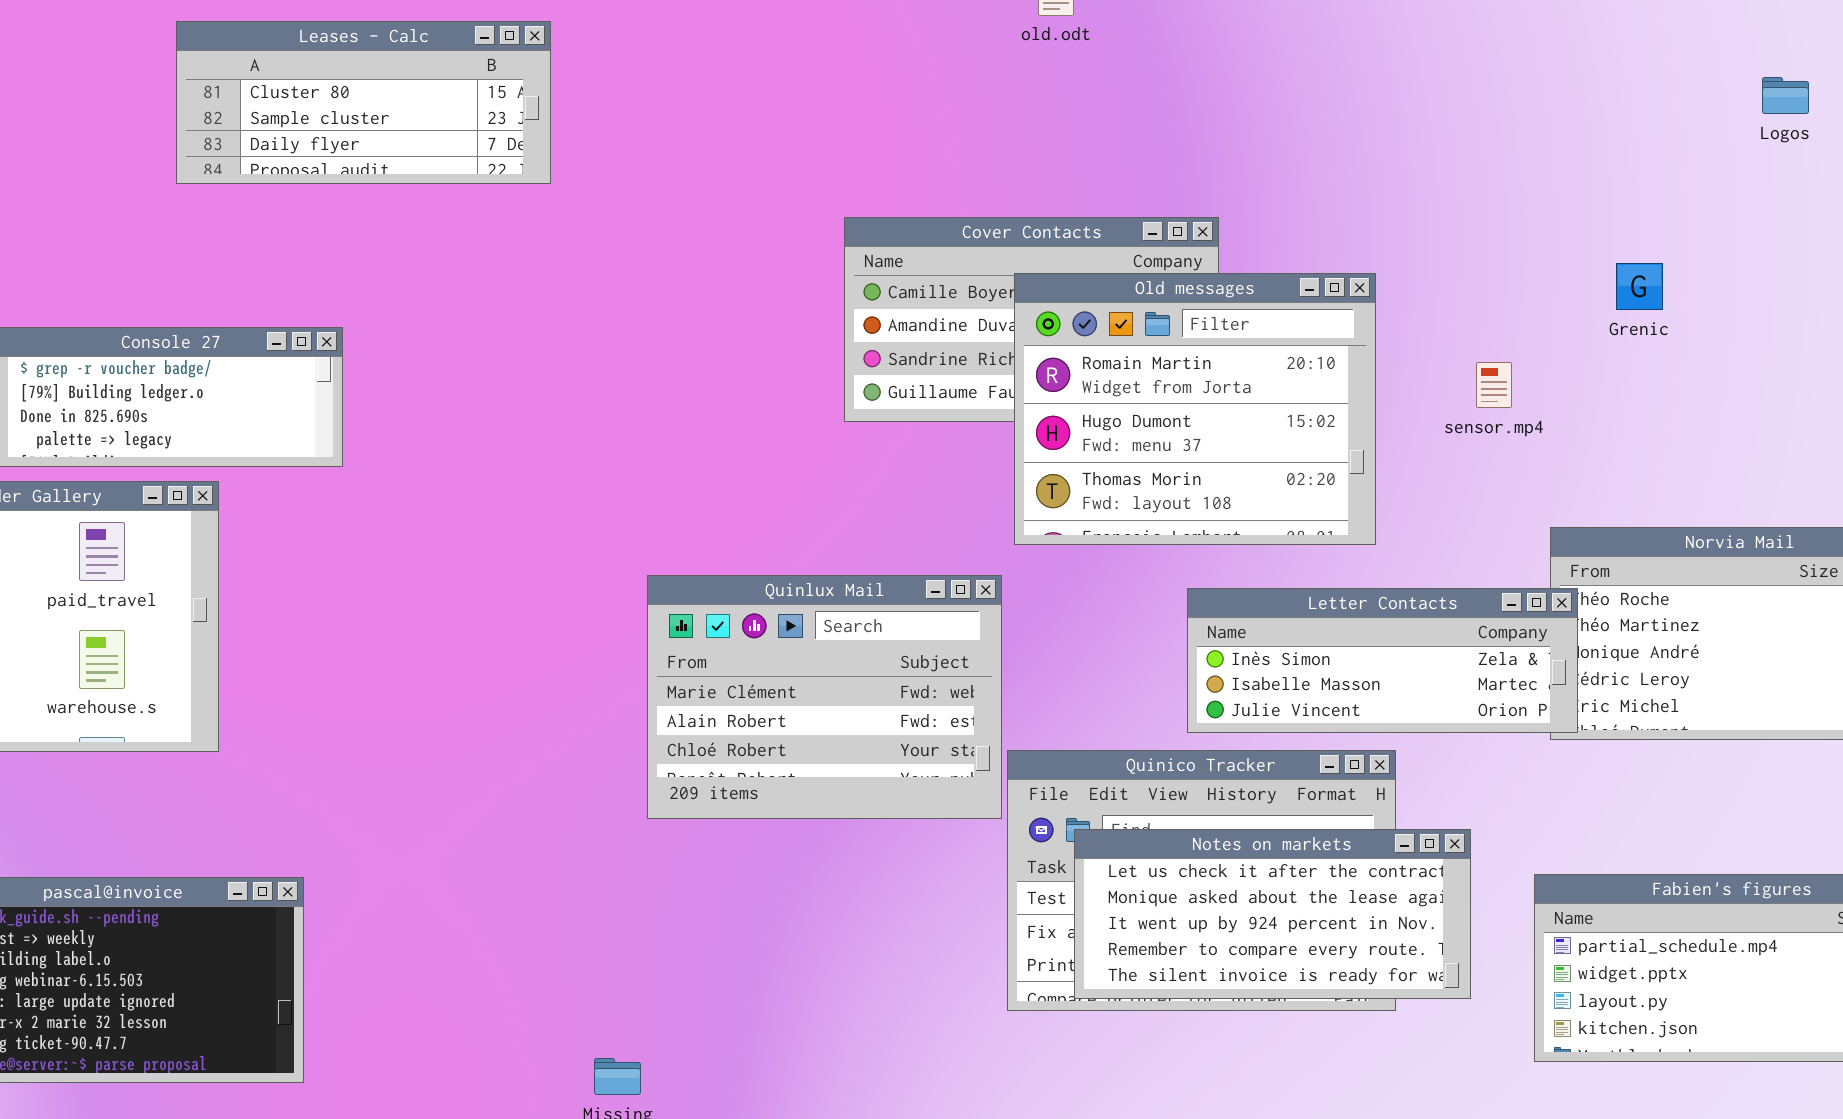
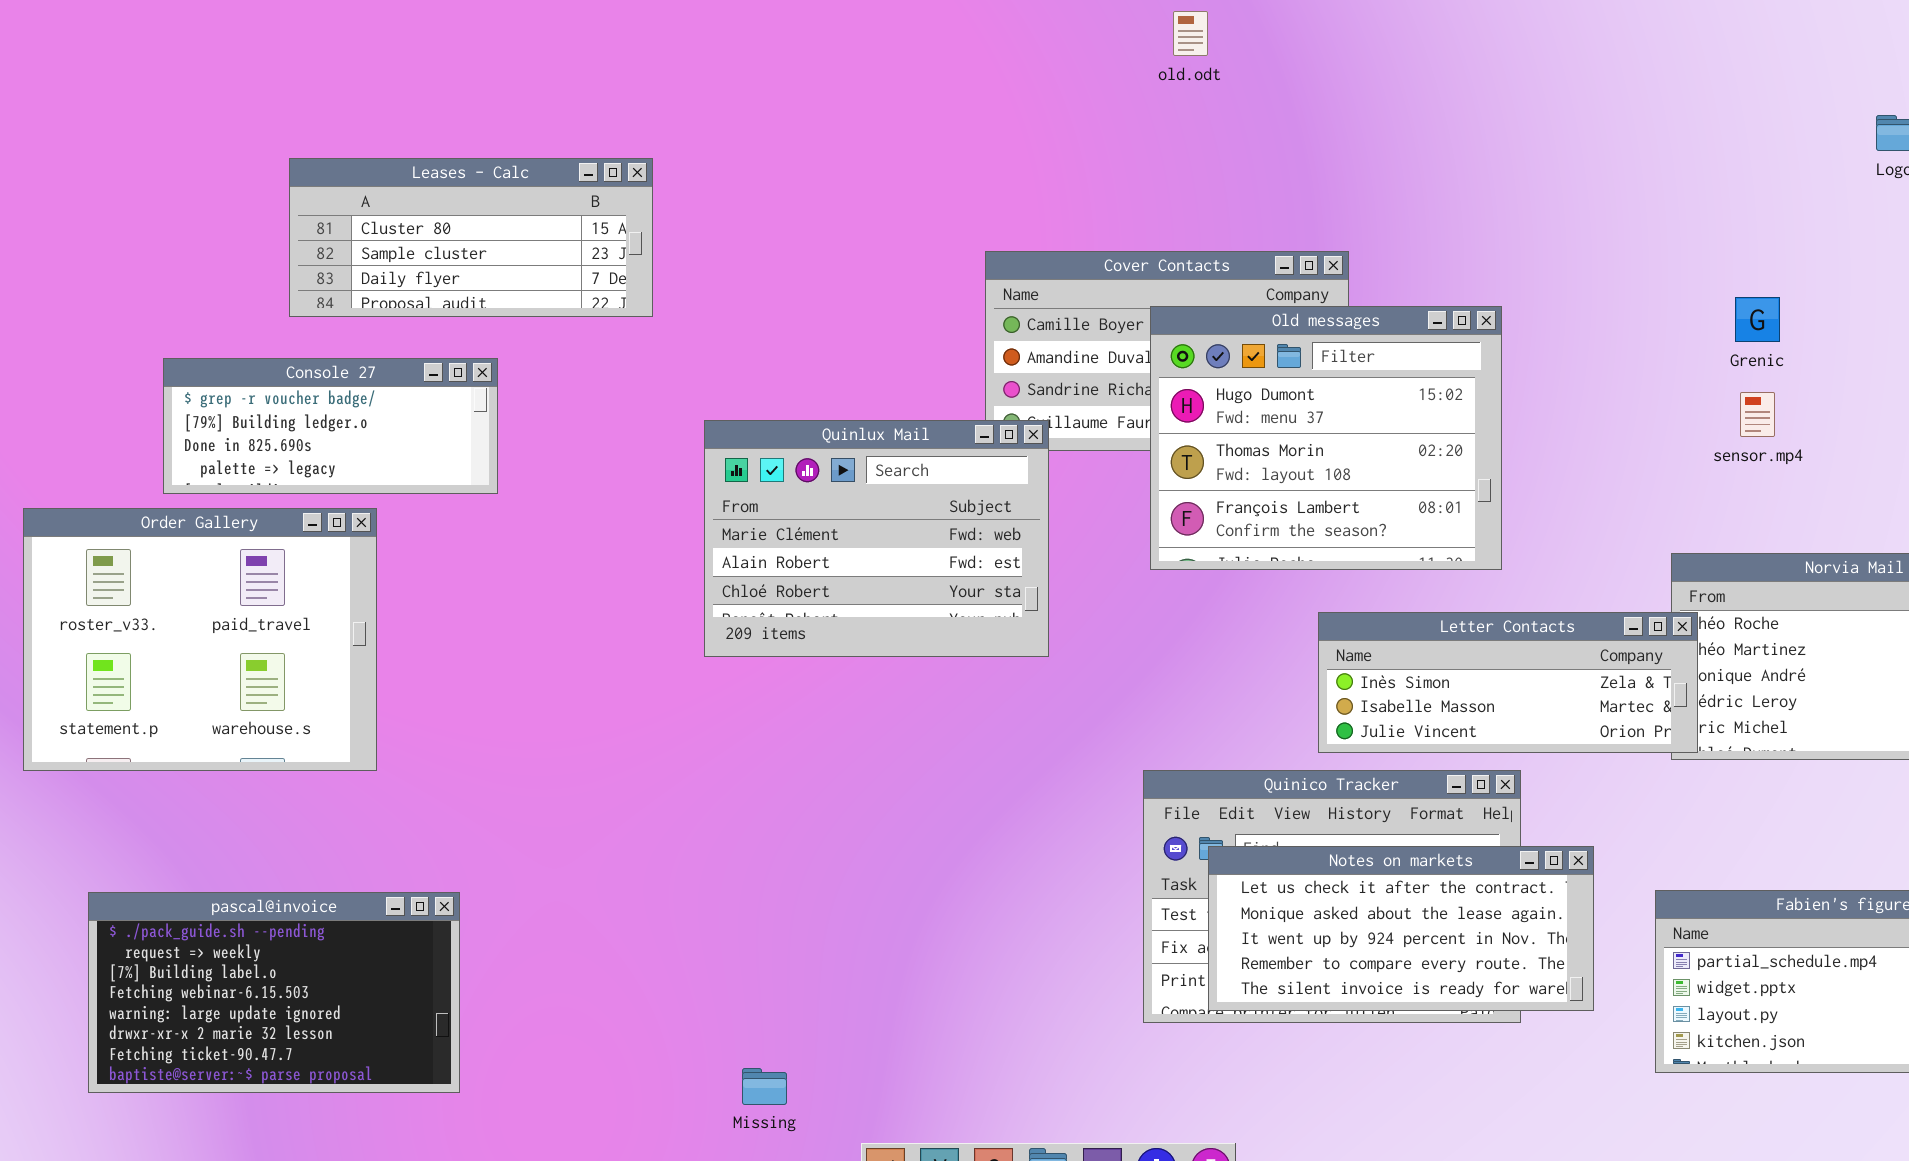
Leases - Calc: [176,21,551,184] -> [289,158,653,317], moved
Old messages: [1014,273,1376,545] -> [1150,306,1502,570], scrolled down 1 row
sensor.mp4: [1476,362,1512,408] -> [1740,392,1775,437], moved
Quinlux Mail: [647,575,1002,819] -> [704,420,1049,657], moved

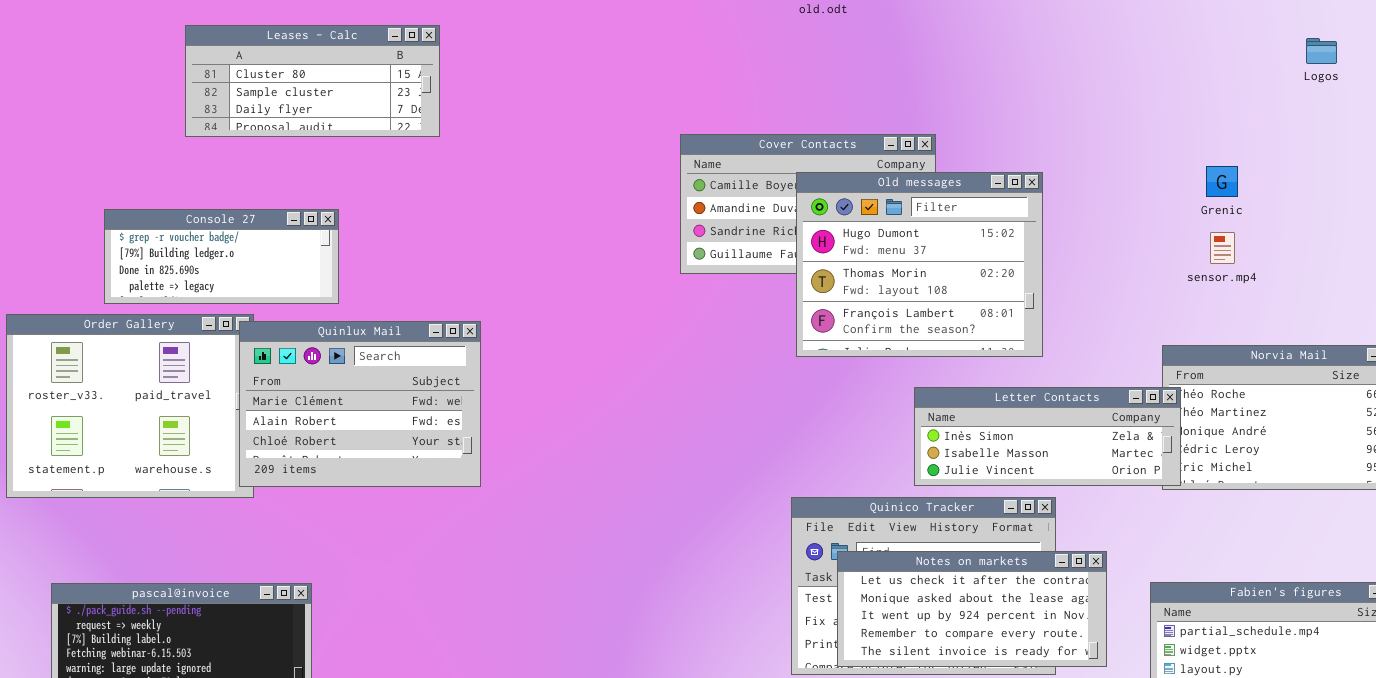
Leases - Calc: [289,158,653,317] -> [185,25,440,137], moved
Quinlux Mail: [704,420,1049,657] -> [239,321,481,487], moved

